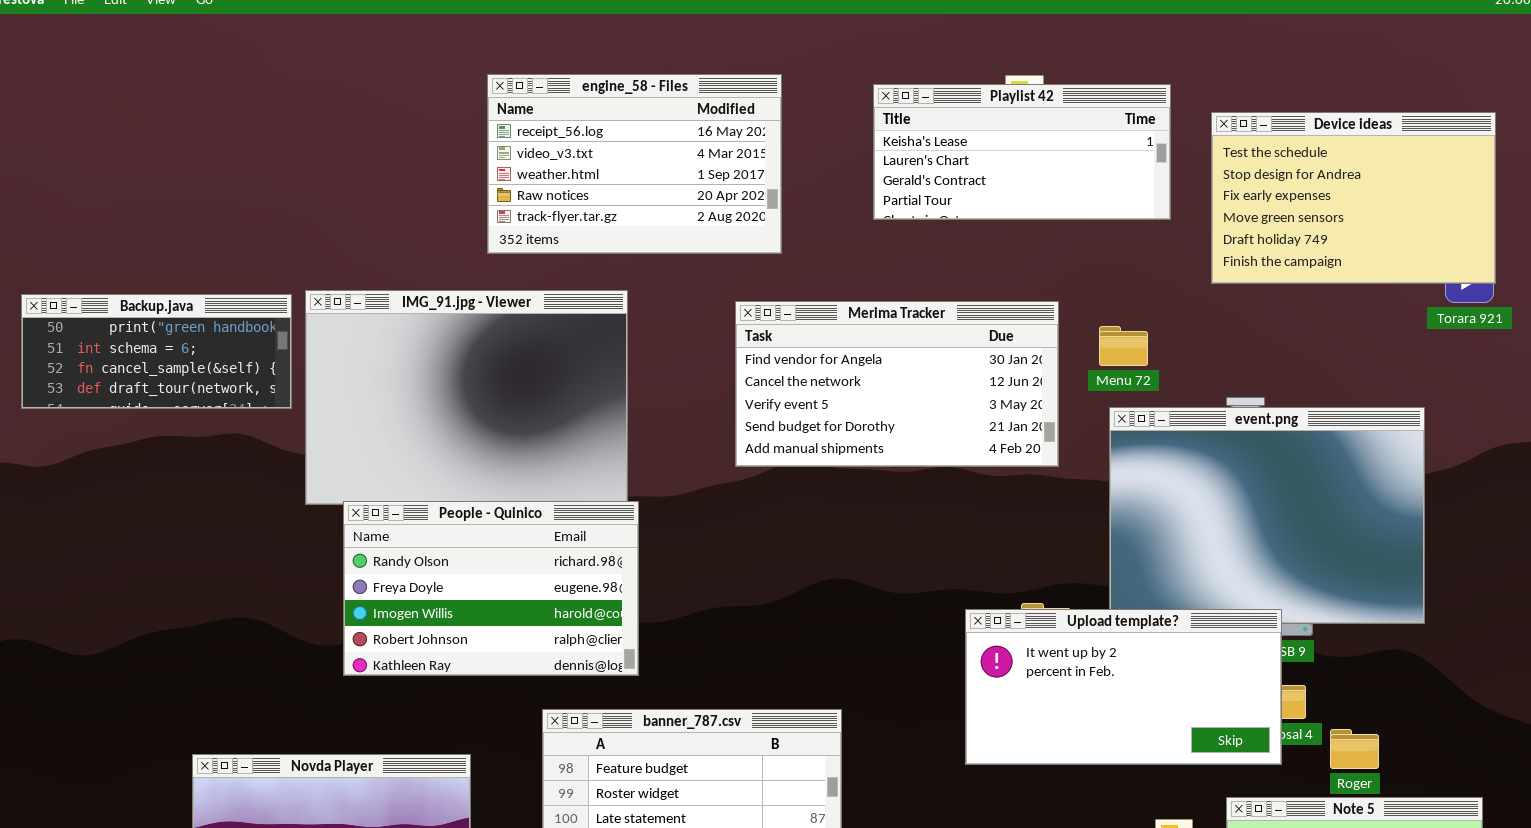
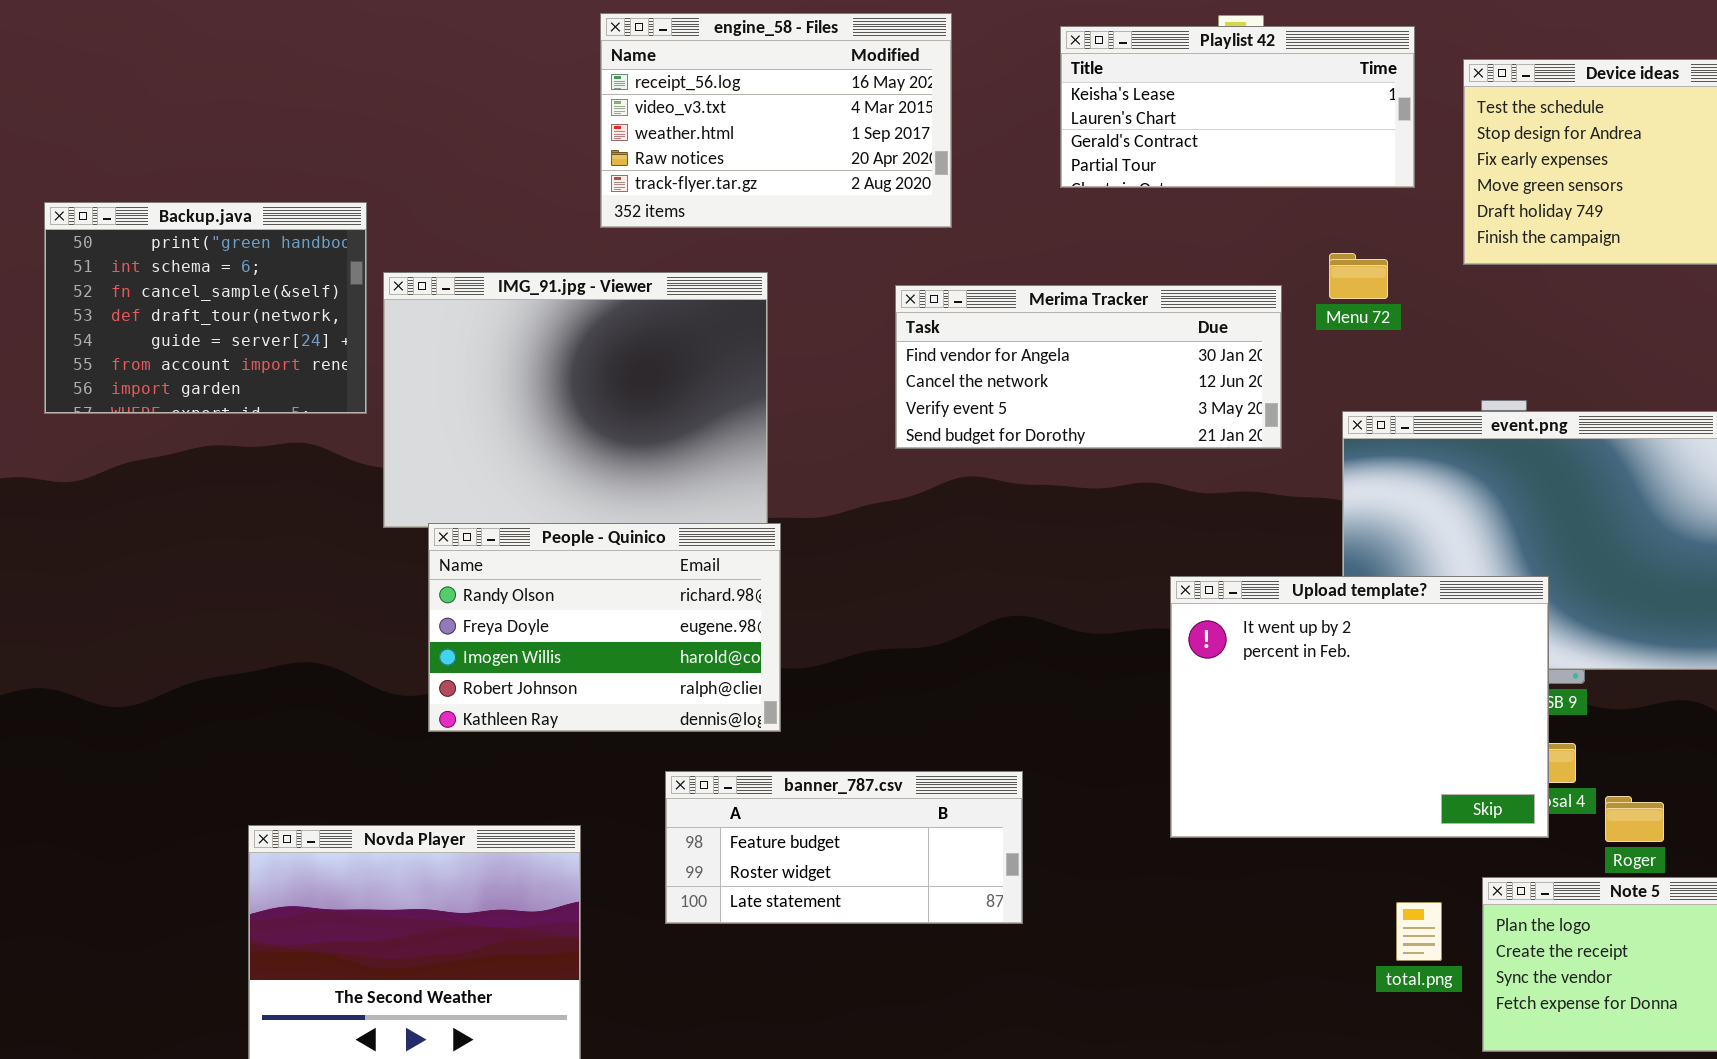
Backup.java: [21,294,292,409] -> [44,202,367,414], resized
Merima Tracker: [735,301,1059,467] -> [895,285,1282,449], resized
Menu 72: [1099,326,1148,366] -> [1329,253,1388,299], moved
Upload template?: [965,609,1282,765] -> [1170,576,1549,838], resized

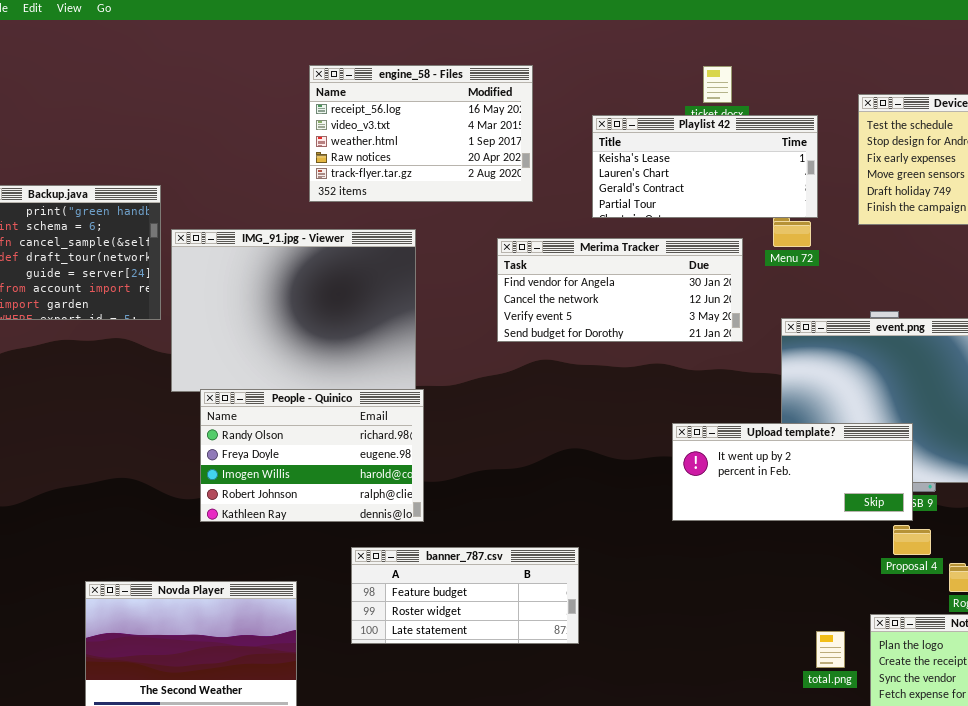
Playlist 42: [1060,26,1415,188] -> [592,115,818,218], moved
Upload template?: [1170,576,1549,838] -> [672,423,913,521], resized

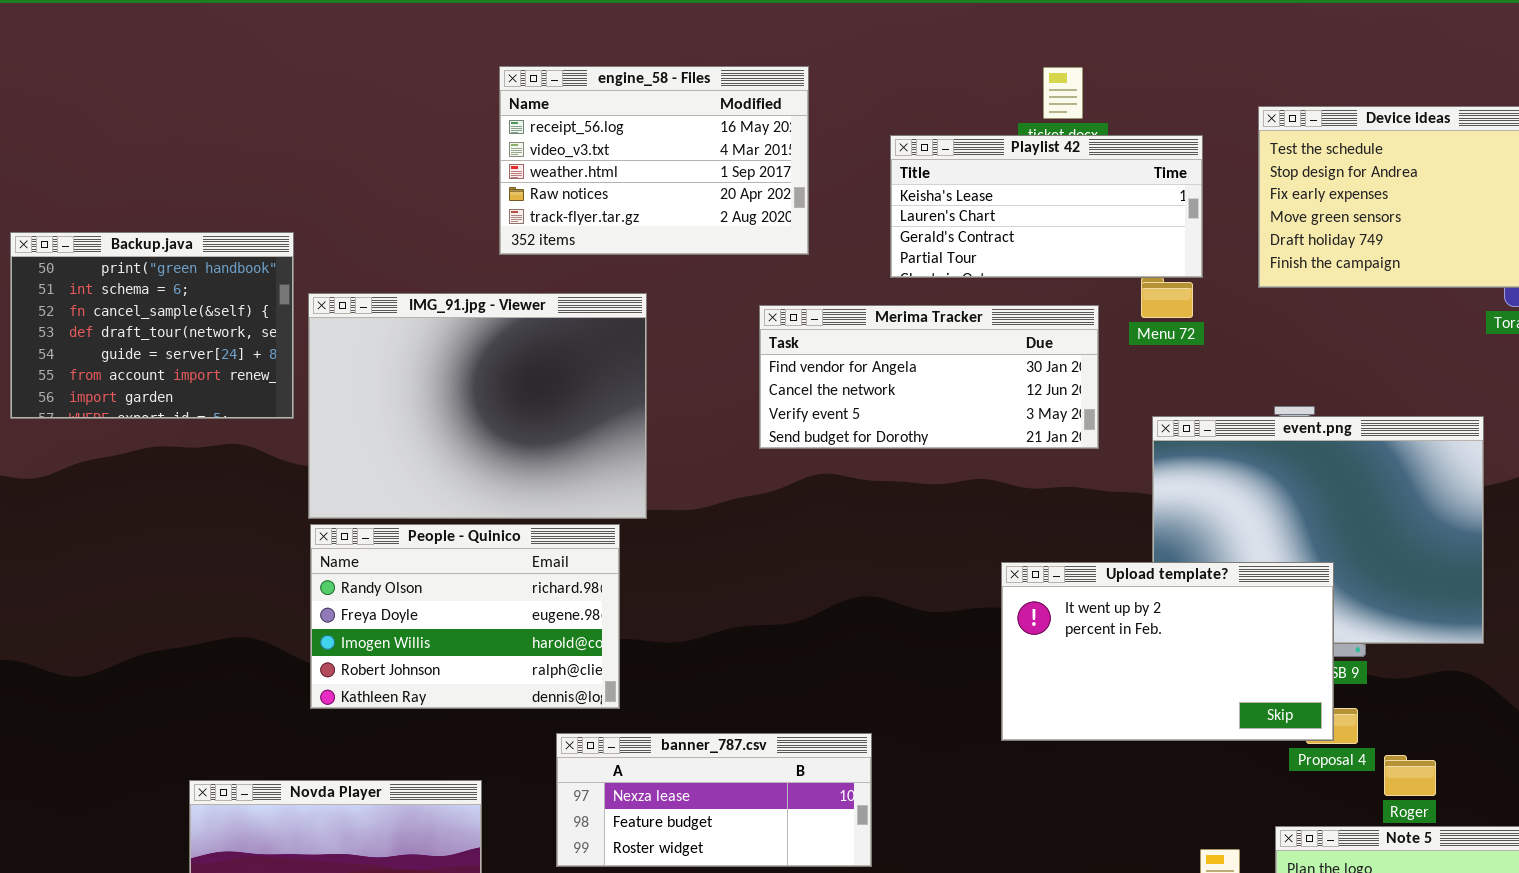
People - Quinico: [200,389,424,522] -> [310,524,620,709], moved
Upload template?: [672,423,913,521] -> [1001,562,1334,741], resized
banner_787.csv: [351,547,579,644] -> [556,733,872,867], scrolled up 1 row

